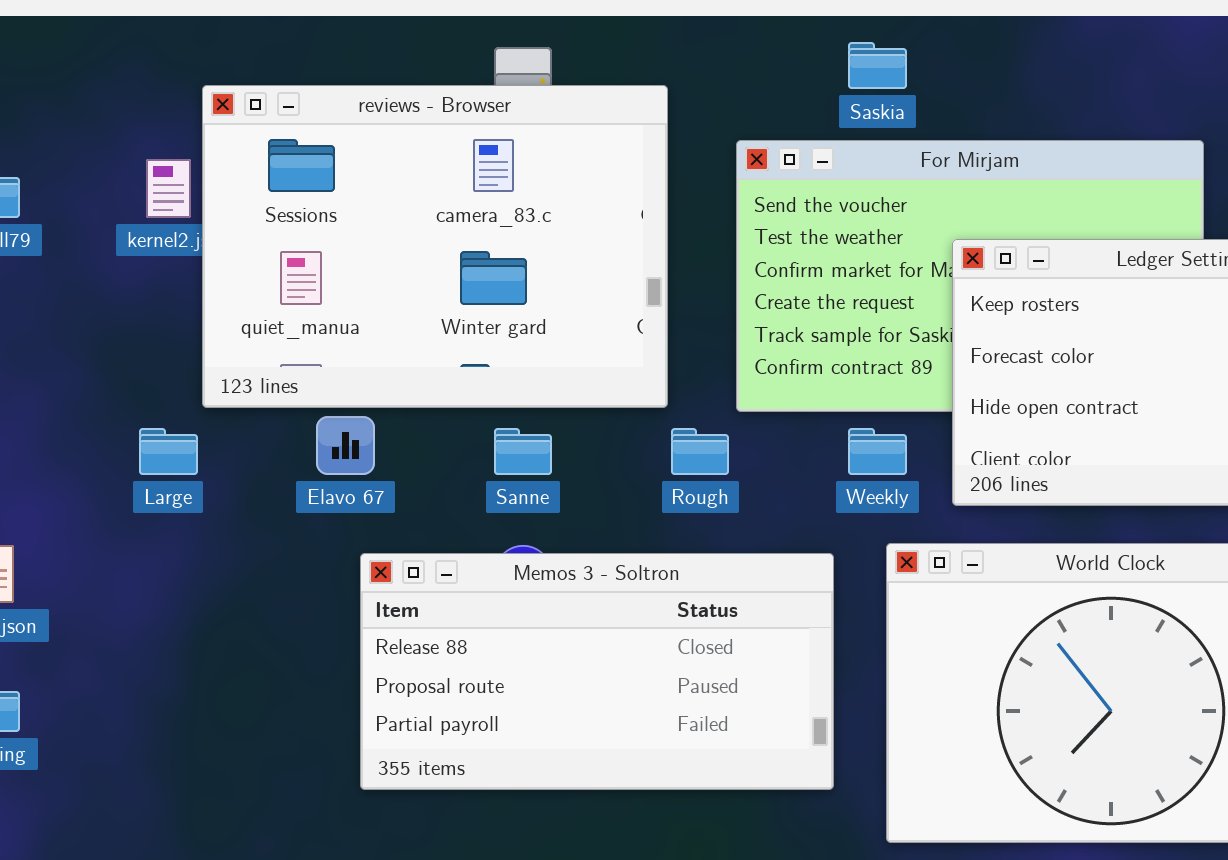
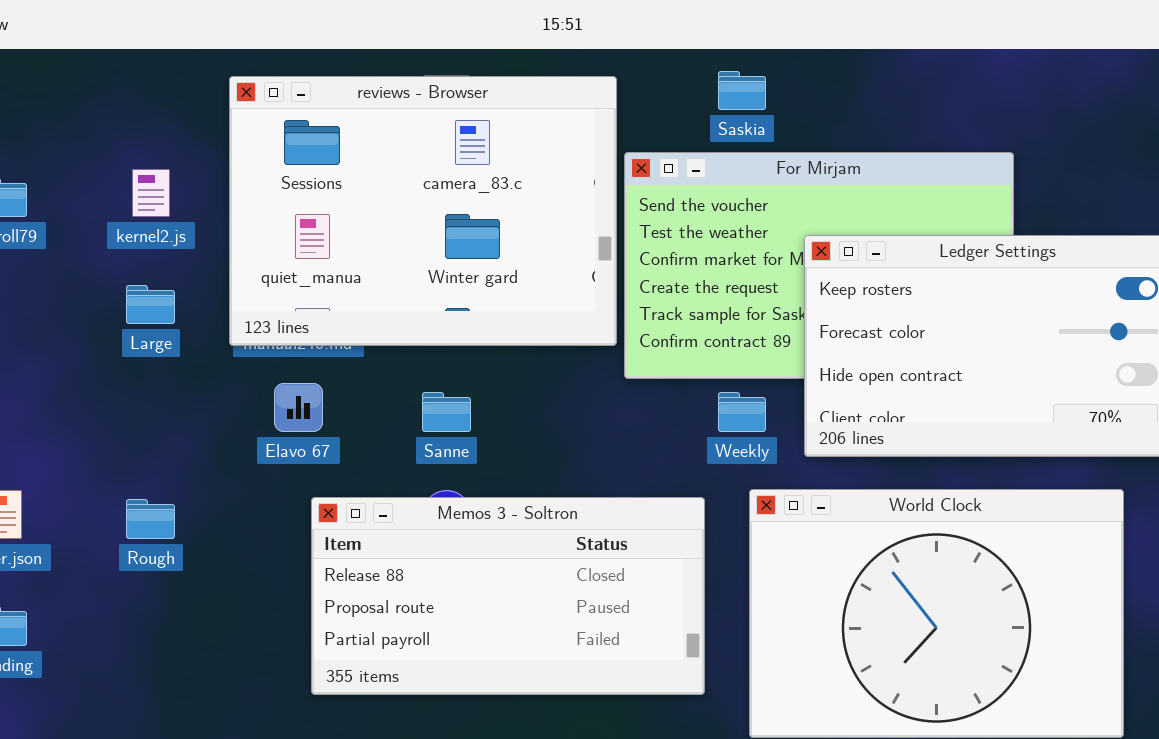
reviews - Browser: [202,85,668,408] -> [229,76,617,346], moved
Large: [139,428,198,475] -> [126,285,175,324], moved
Rough: [671,428,729,475] -> [126,499,175,539], moved

